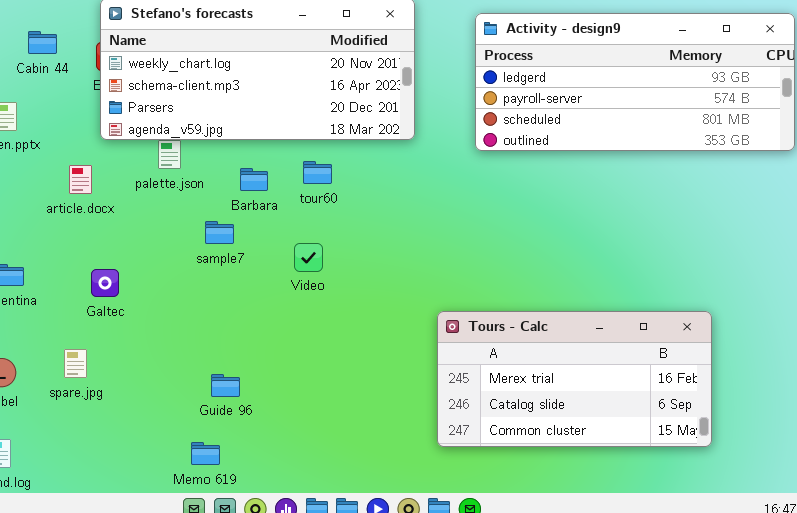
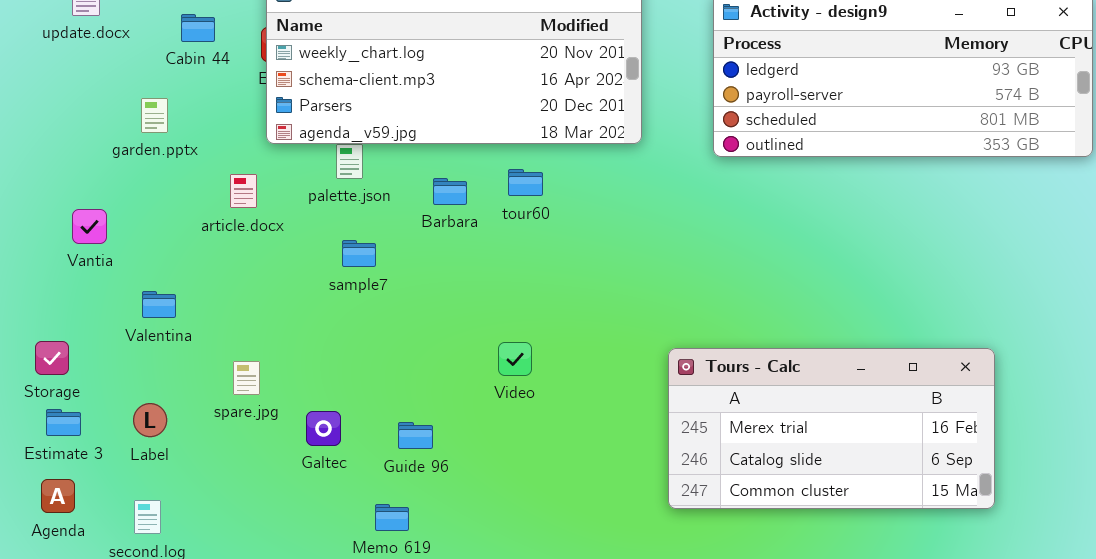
sample7: [205,221,234,244] -> [342,240,376,267], moved
Video: [294,243,323,272] -> [498,342,532,376], moved
Galtec: [91,269,119,297] -> [306,411,341,446], moved
spare.jpg: [64,349,87,378] -> [233,361,260,395], moved

